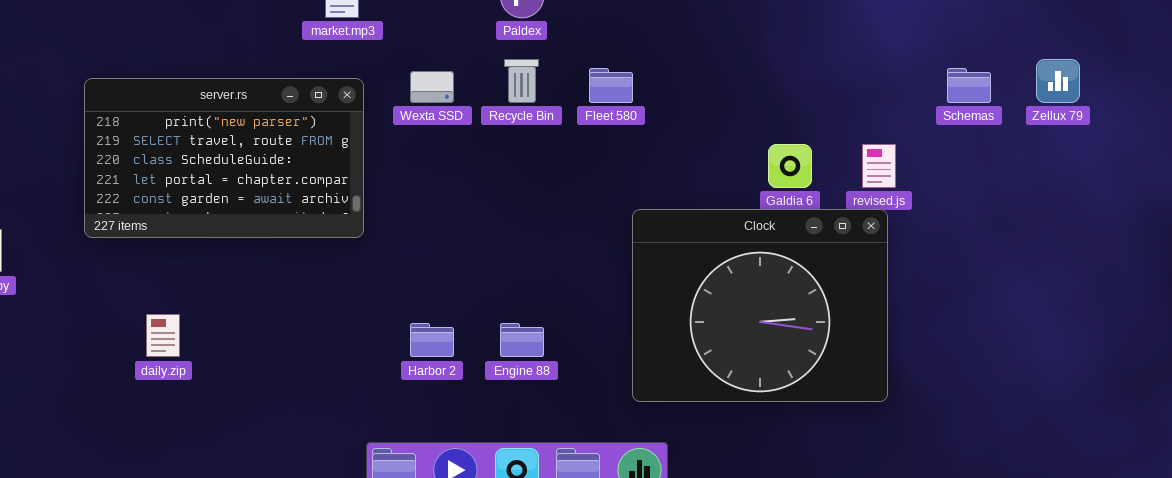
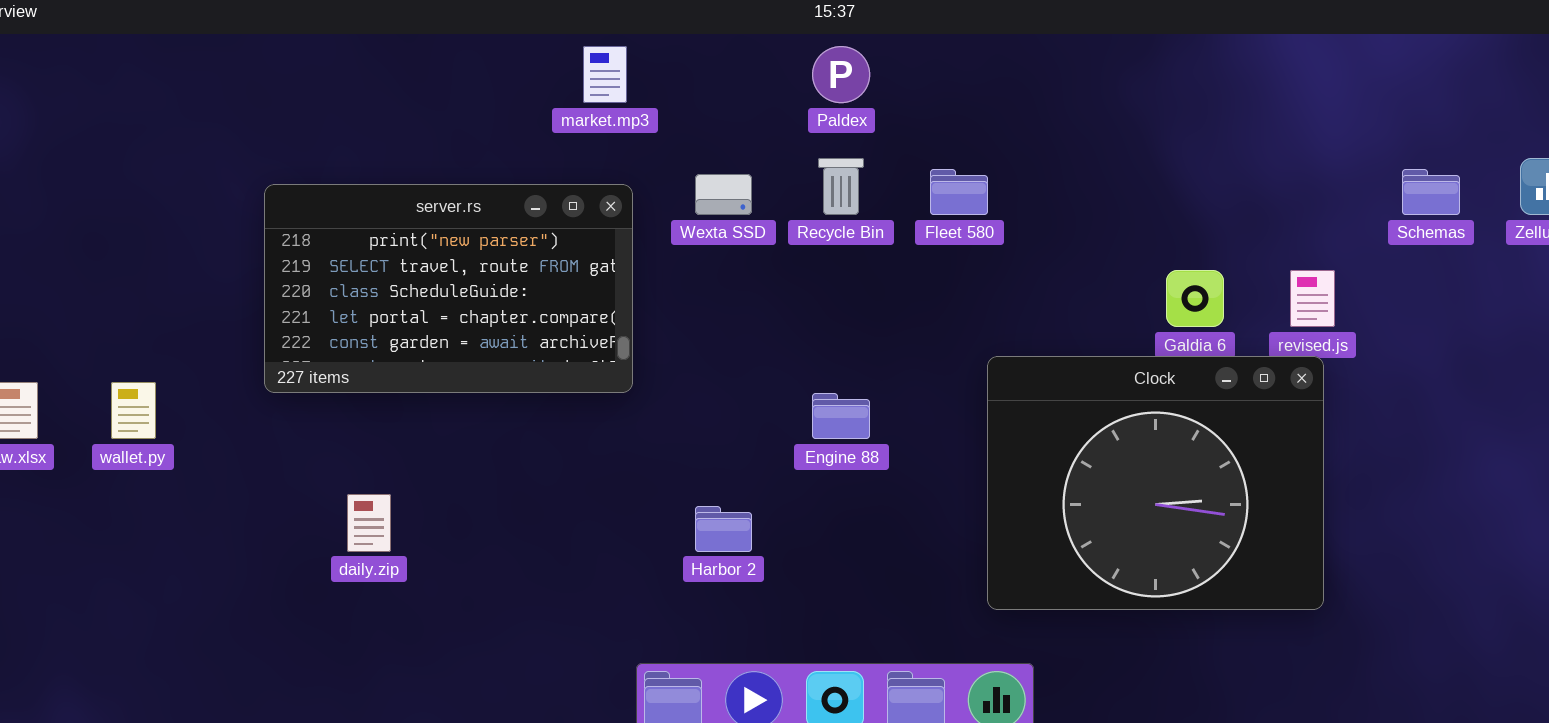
Engine 88: [500,323,544,357] -> [812,393,870,439], moved

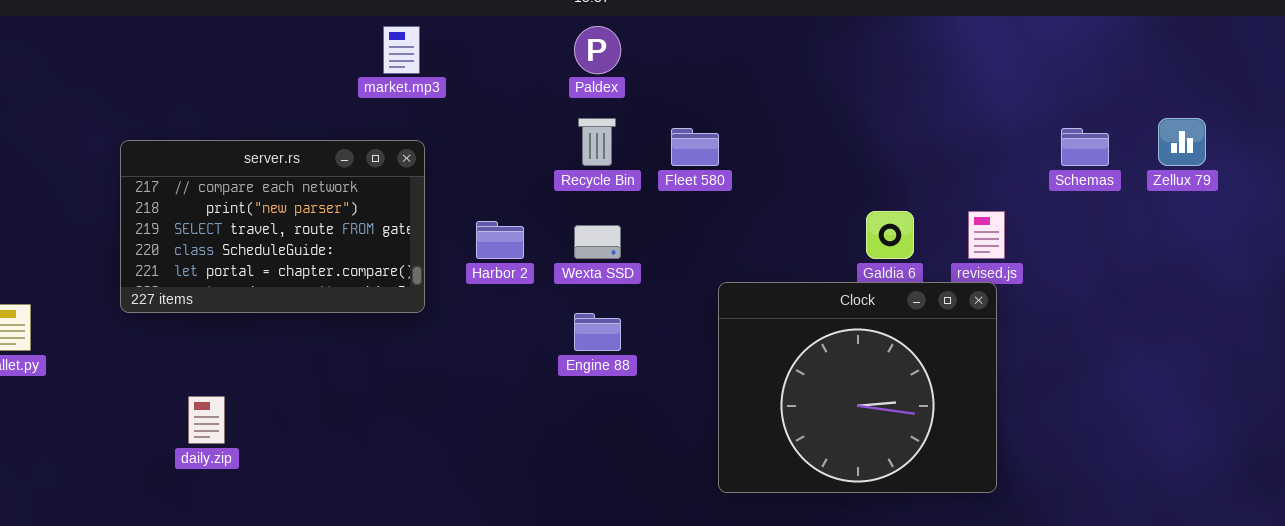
Wexta SSD: [695,174,752,215] -> [574,225,621,259], moved
server.rs: [264,184,633,393] -> [120,140,425,313], scrolled up 1 row
Harbor 2: [695,506,752,552] -> [476,221,524,259], moved

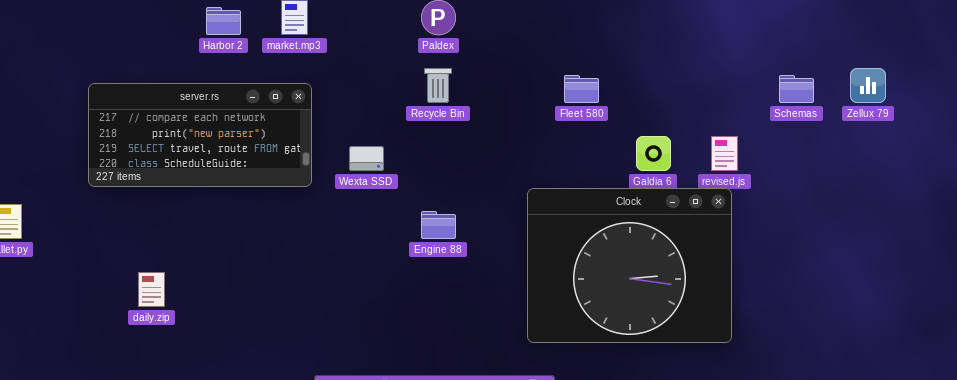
Fleet 580: [671,128,719,166] -> [564,75,599,103], moved
server.rs: [120,140,425,313] -> [88,83,312,187], resized
Harbor 2: [476,221,524,259] -> [206,7,241,35], moved
Wexta SSD: [574,225,621,259] -> [349,146,384,171], moved

